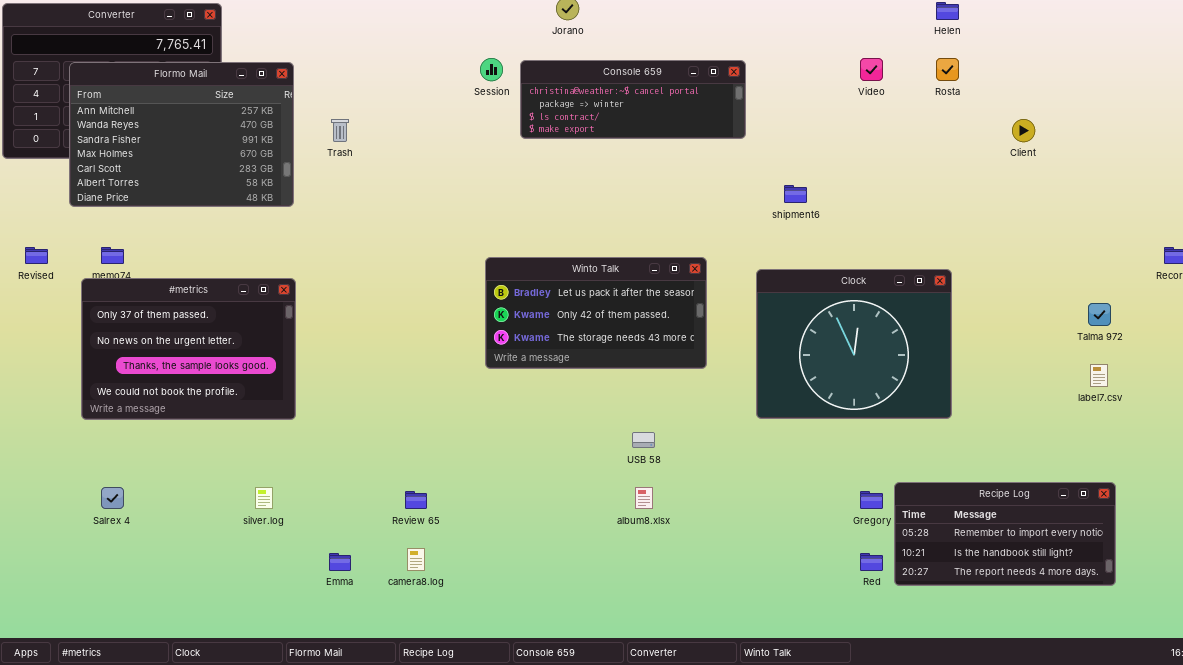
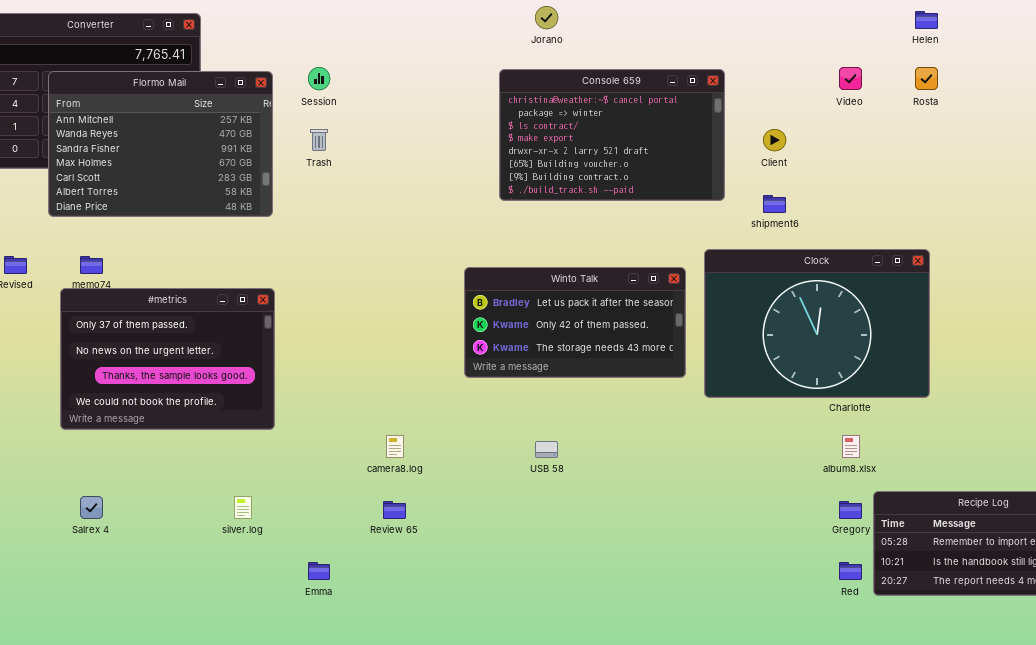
Session: [480,58,503,81] -> [308,67,330,90], moved
Console 659: [520,60,746,139] -> [499,69,725,201], resized
Client: [1012,119,1035,142] -> [763,129,786,151], moved
Clock: [756,269,952,419] -> [704,249,930,398], moved, resized
USB 58: [632,432,655,448] -> [535,441,558,458], moved
album8.xlsx: [635,487,653,509] -> [842,435,860,458], moved
camera8.log: [407,548,425,571] -> [386,435,404,458], moved

